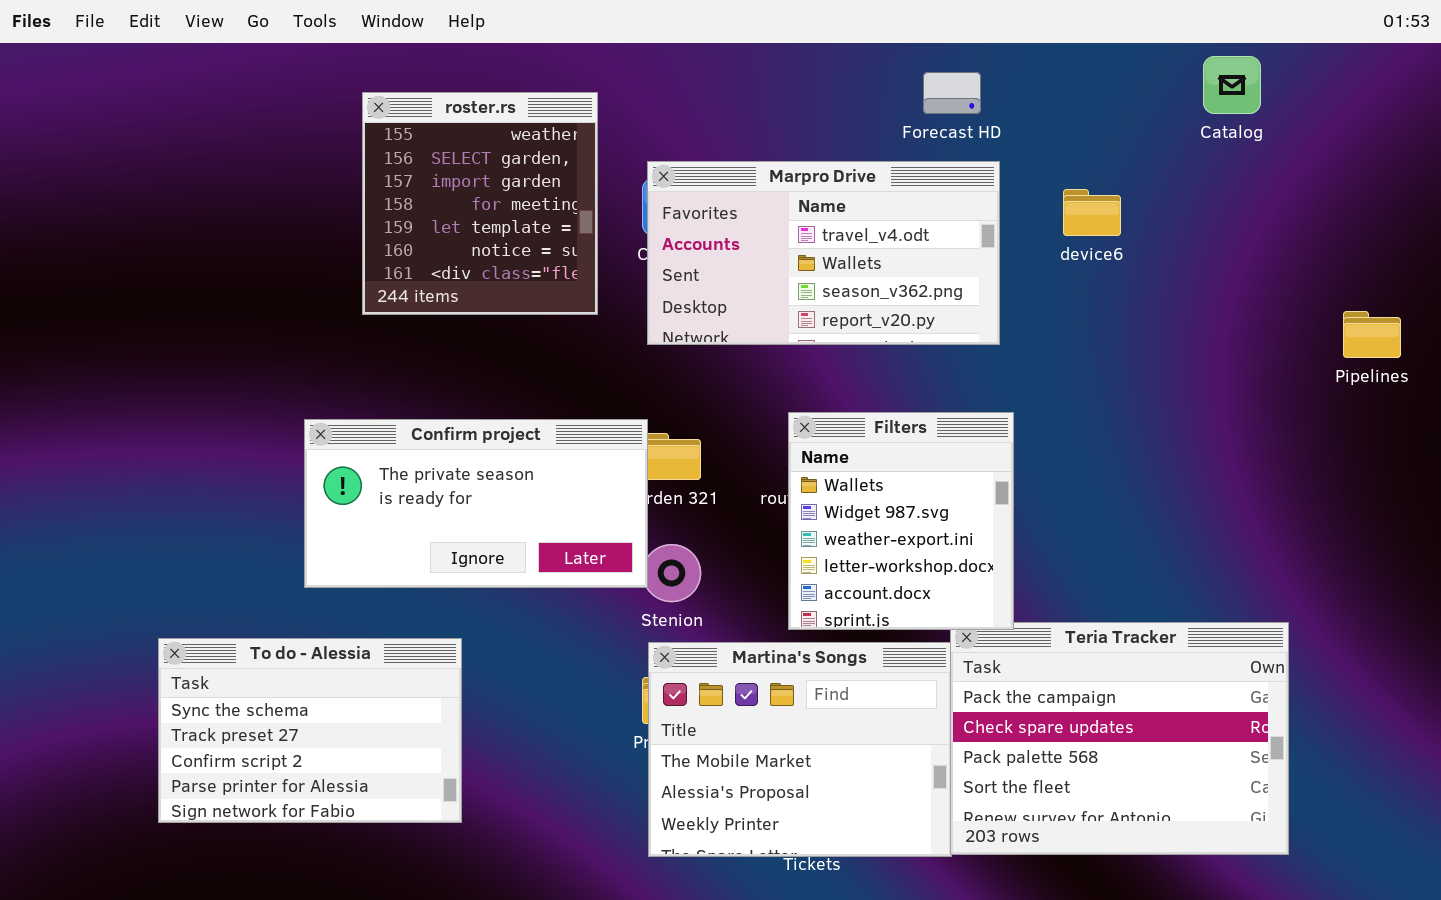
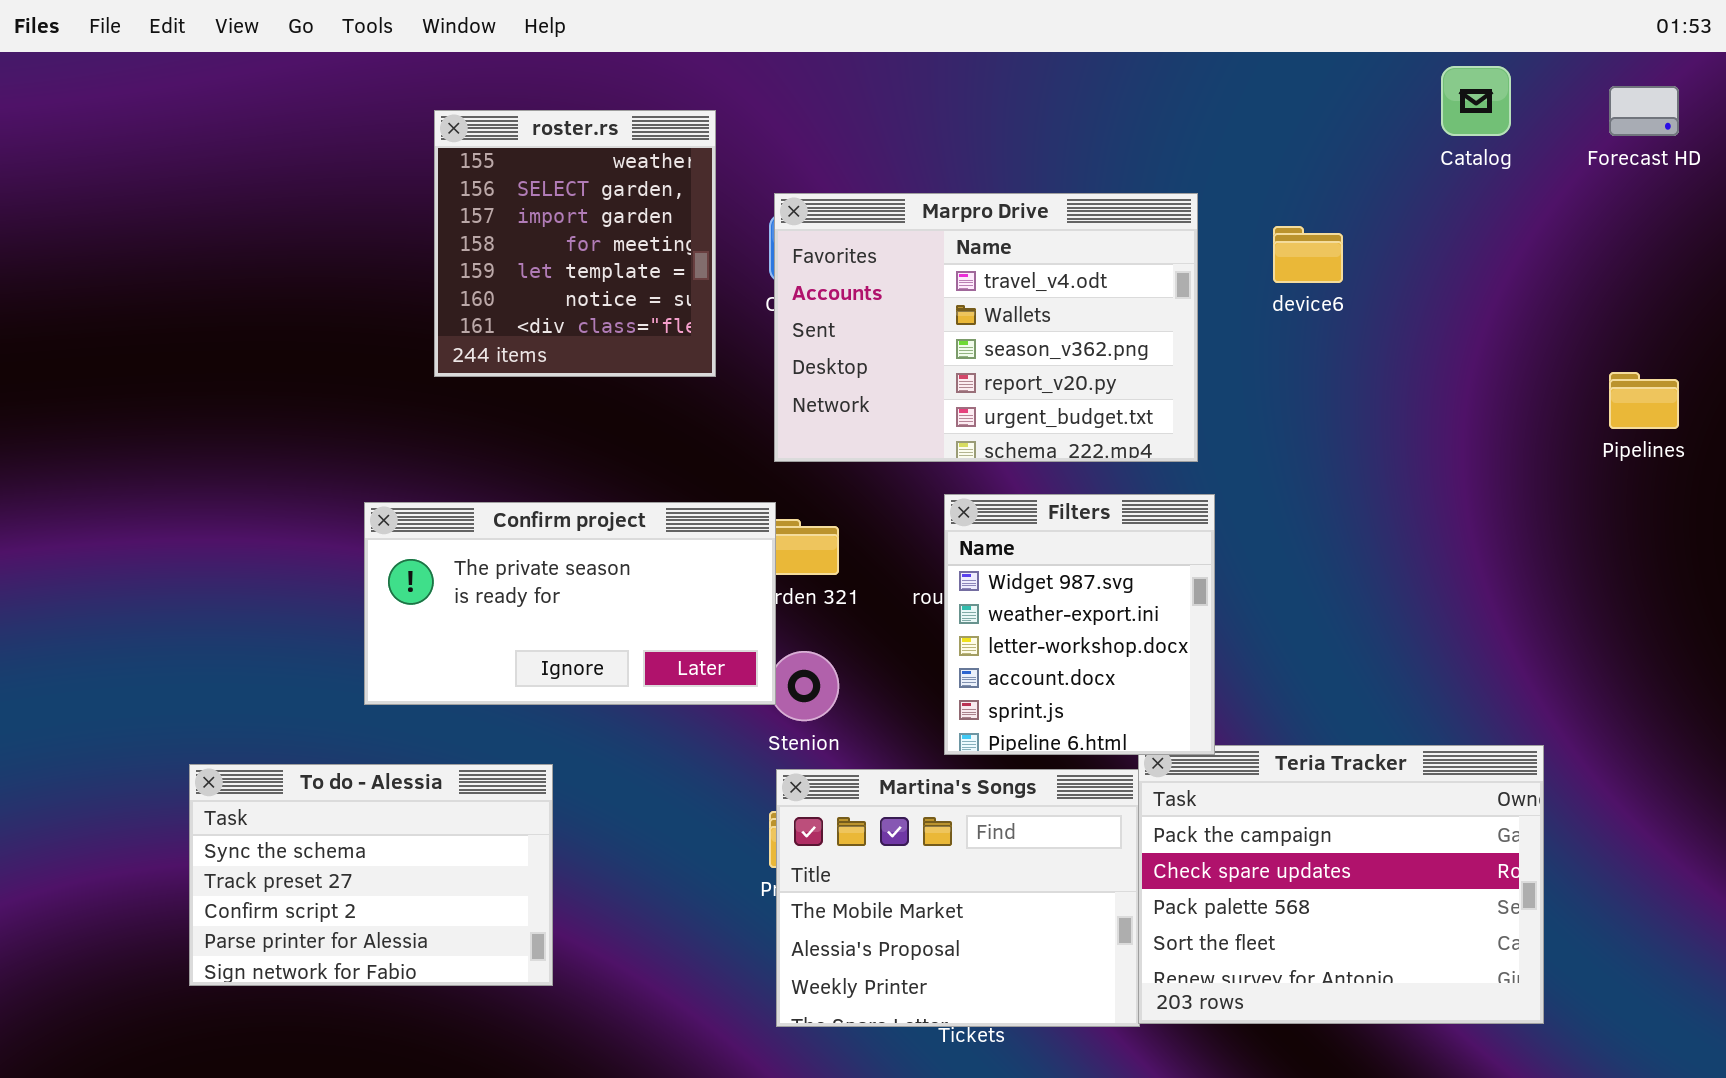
Forecast HD: [923,72,981,114] -> [1609,86,1679,136], moved
Marpro Drive: [647,161,1000,345] -> [774,193,1198,462], resized
Filters: [788,412,1014,630] -> [944,494,1215,755], scrolled down 1 row

